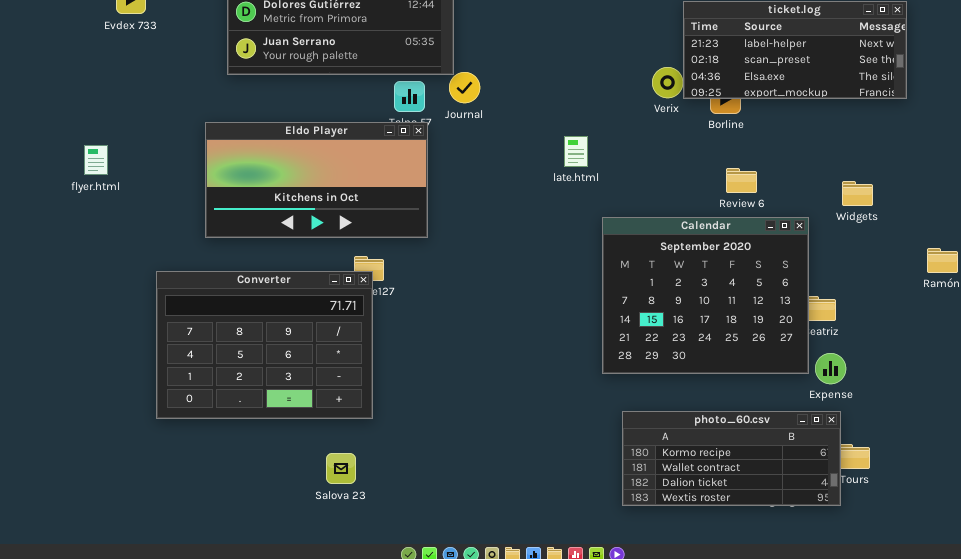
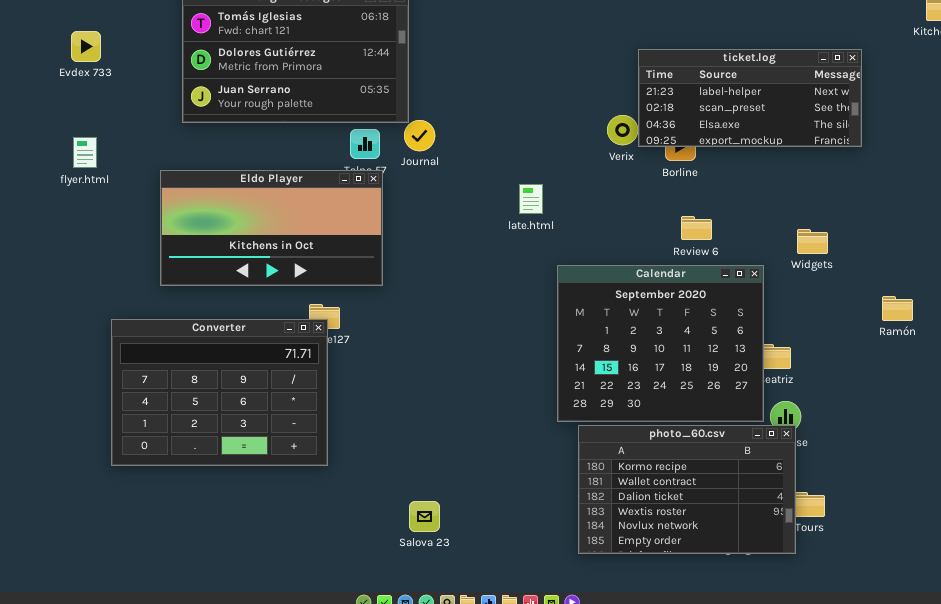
flyer.html: [84,145,108,175] -> [73,137,97,168], moved
photo_60.csv: [622,411,841,506] -> [578,425,796,554], resized
Salova 23: [326,453,356,484] -> [409,501,440,532], moved

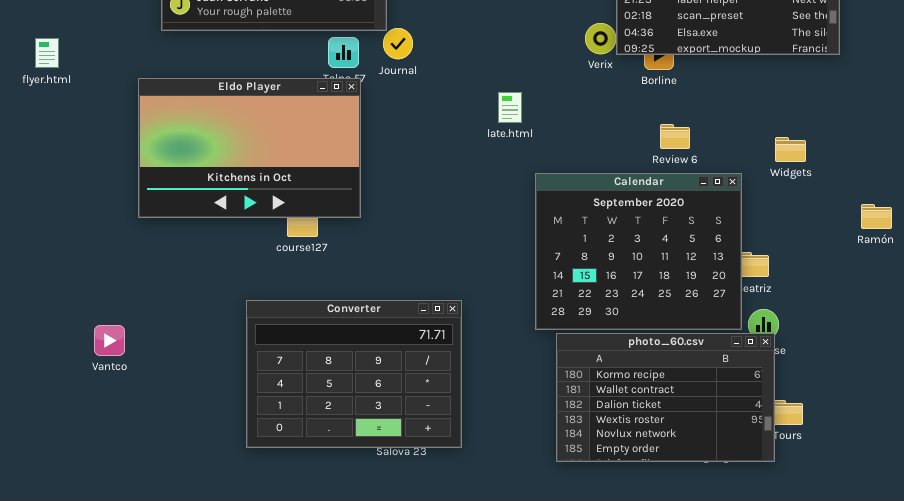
flyer.html: [73,137,97,168] -> [35,38,59,68], moved
Eldo Player: [160,170,383,286] -> [138,78,361,218], resized
Converter: [111,319,328,466] -> [246,300,462,448], moved

